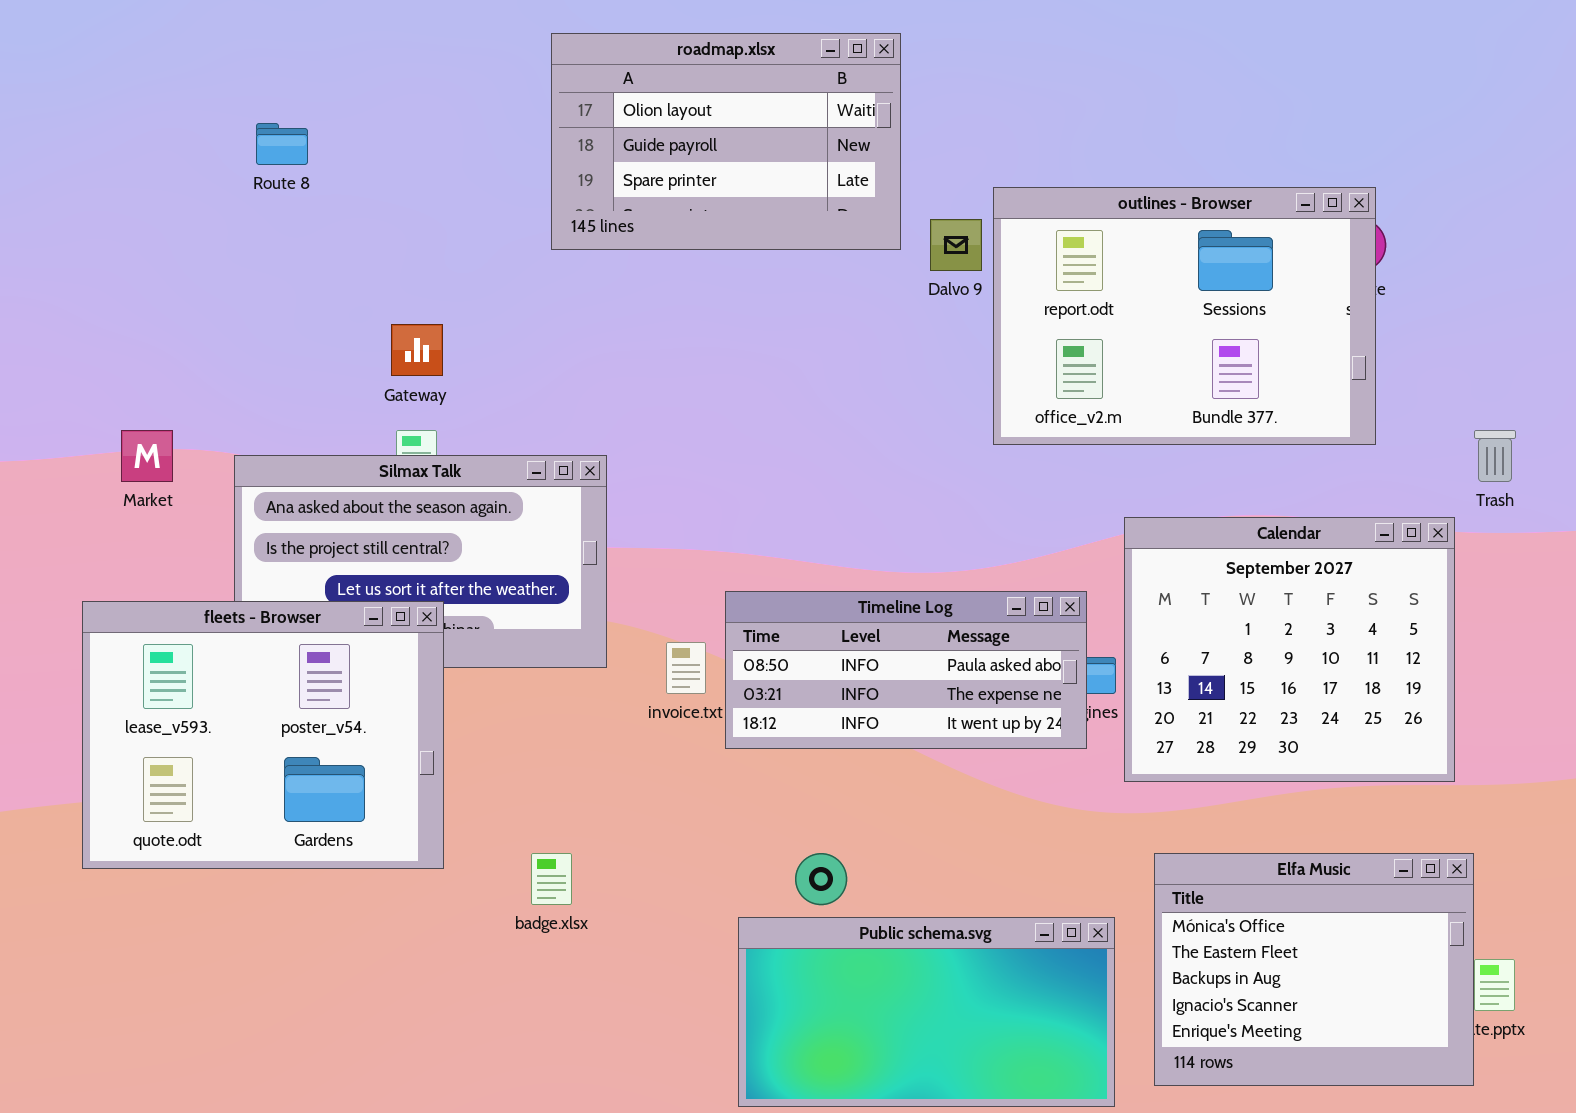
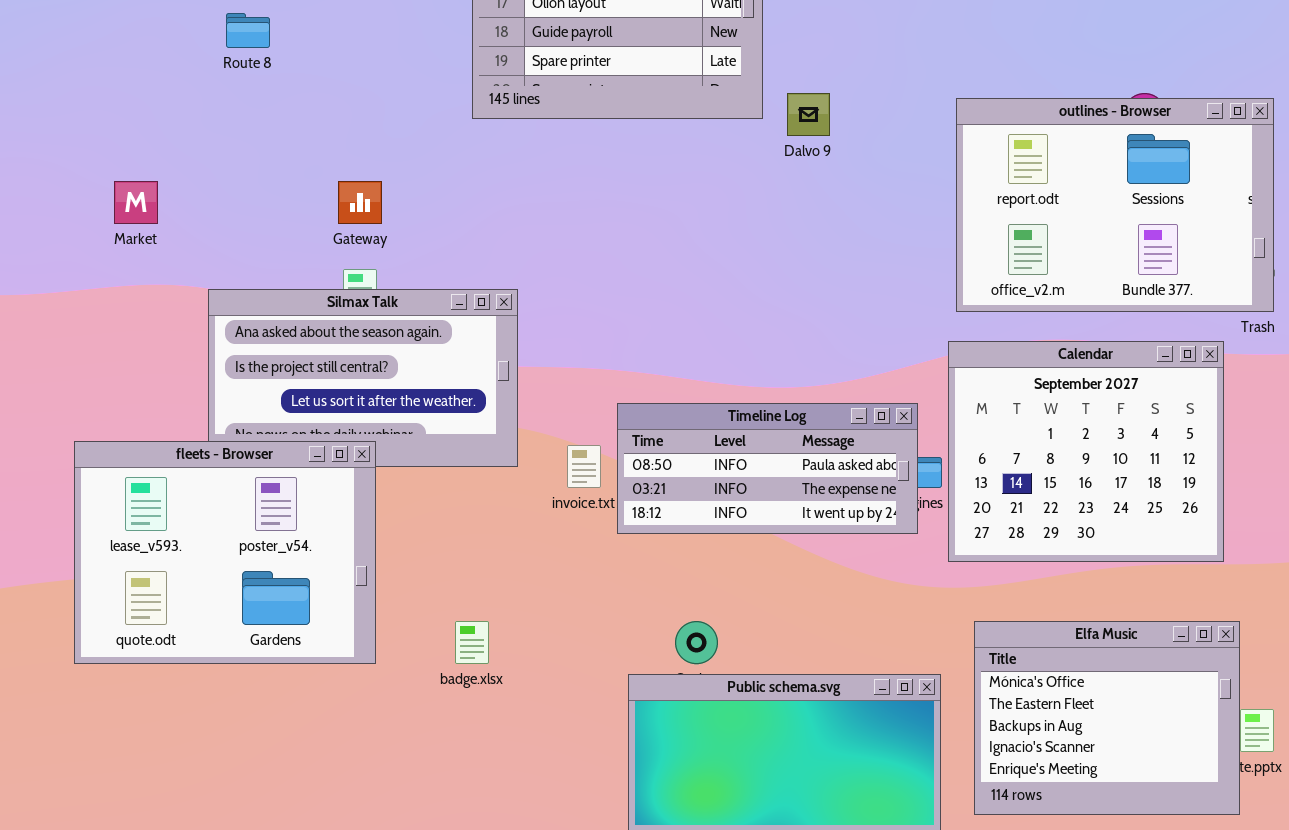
outlines - Browser: [993,187,1376,445] -> [956,98,1274,312], moved
Market: [121,430,173,482] -> [114,181,158,224], moved
fleets - Browser: [82,601,444,869] -> [74,441,376,664], moved

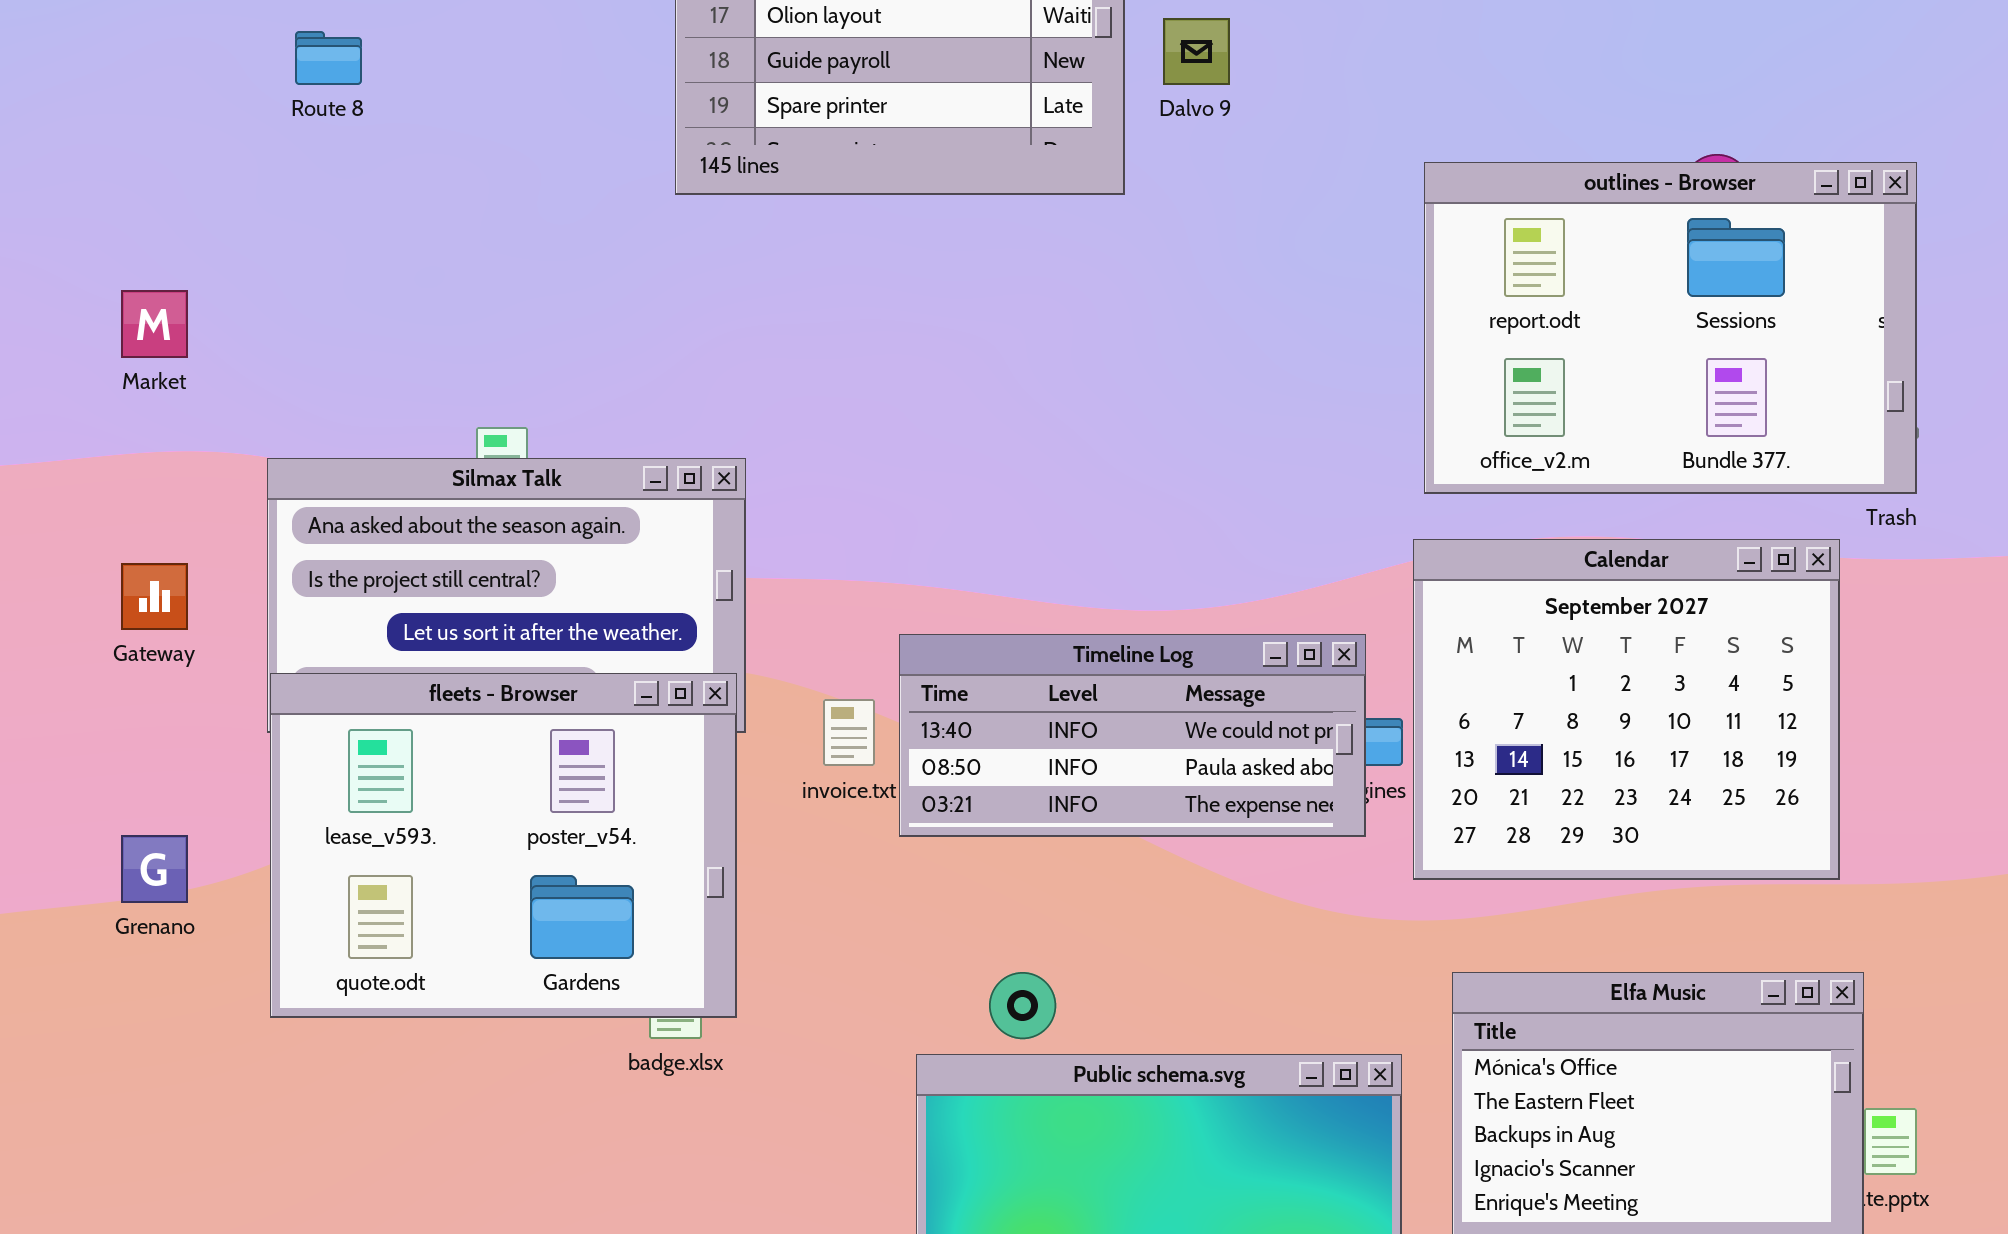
Dalvo 9: [787,93,830,136] -> [1163,18,1230,85], moved
Gateway: [338,181,382,224] -> [121,563,188,630], moved
Timeline Log: [617,403,918,534] -> [899,634,1366,837], scrolled up 1 row
fleets - Browser: [74,441,376,664] -> [270,673,737,1018], moved

